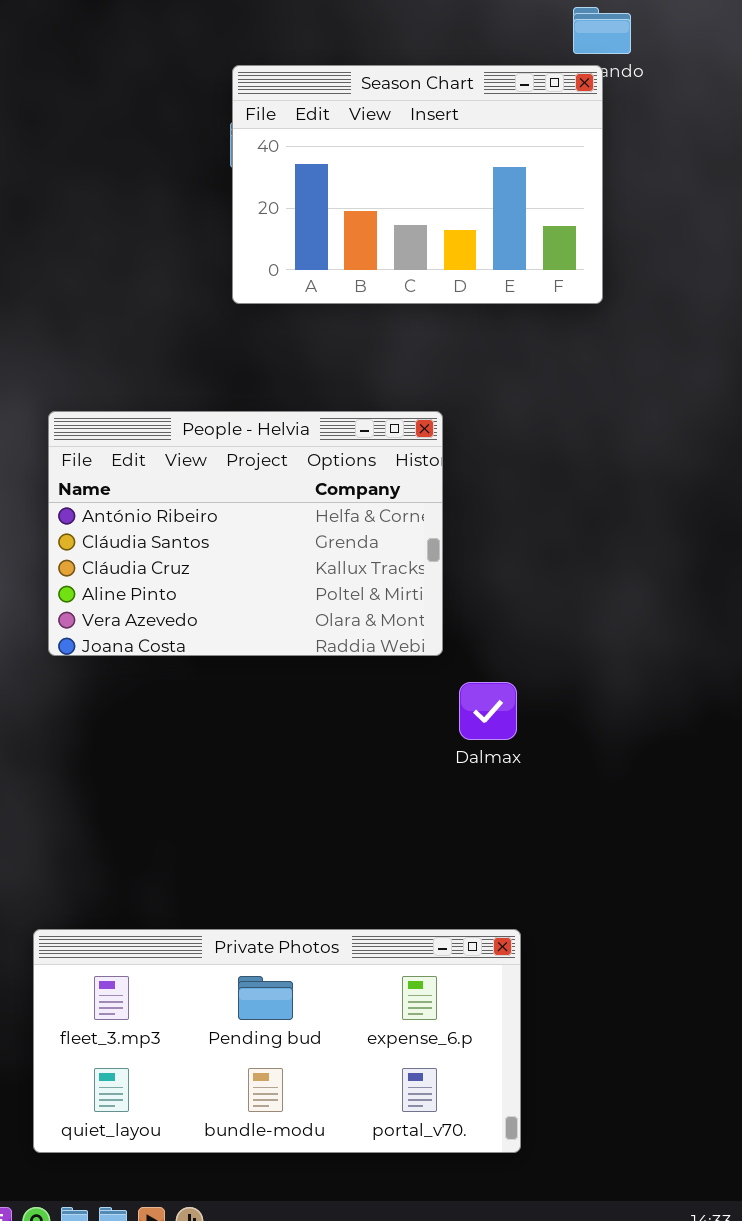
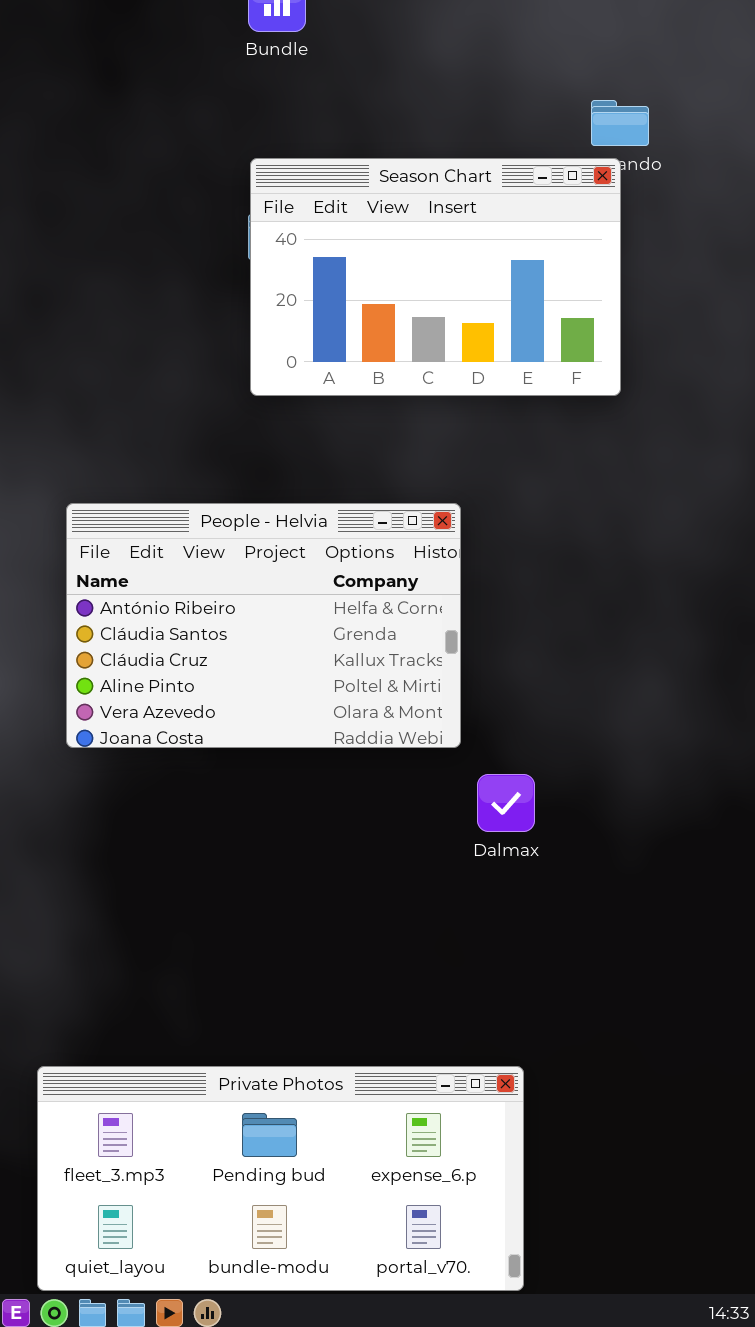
Private Photos: [33,929,521,1153] -> [37,1066,524,1291], moved

